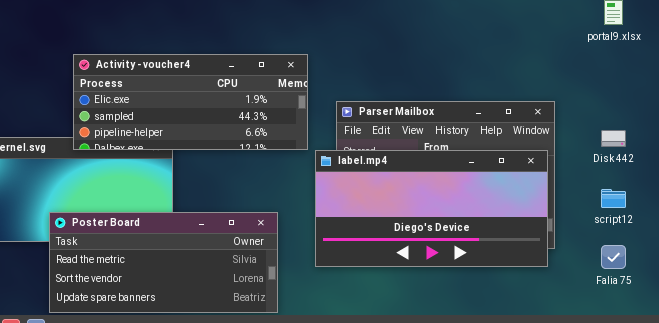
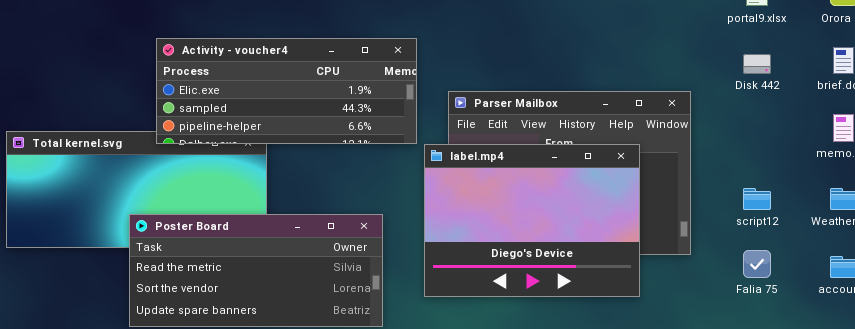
Disk 442: [601,130,626,147] -> [743,54,771,74], moved
label.mp4: [315,150,548,267] -> [424,144,640,297], resized

